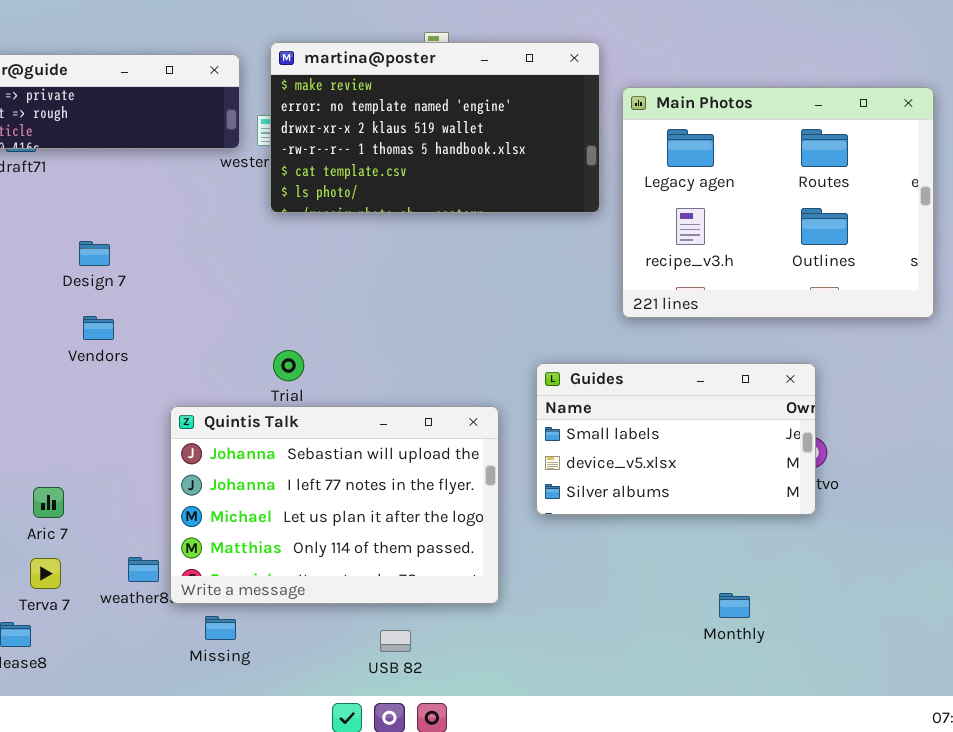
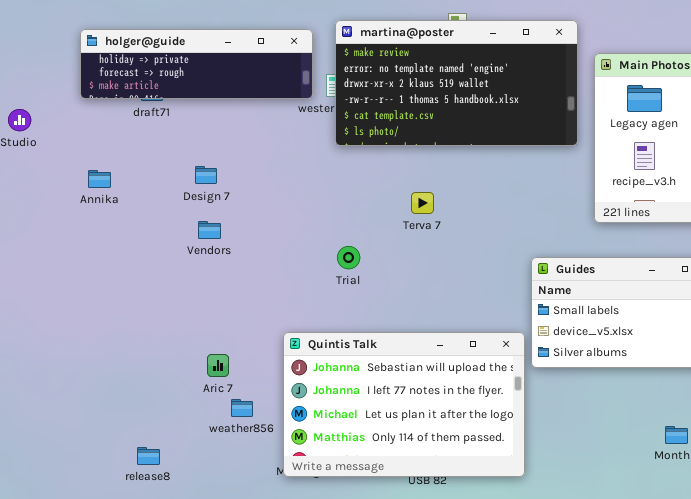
Quintis Talk: [170,406,499,604] -> [283,332,525,477], moved
Aric 7: [33,487,64,518] -> [207,354,229,377], moved
Terva 7: [30,558,61,589] -> [411,192,434,214], moved

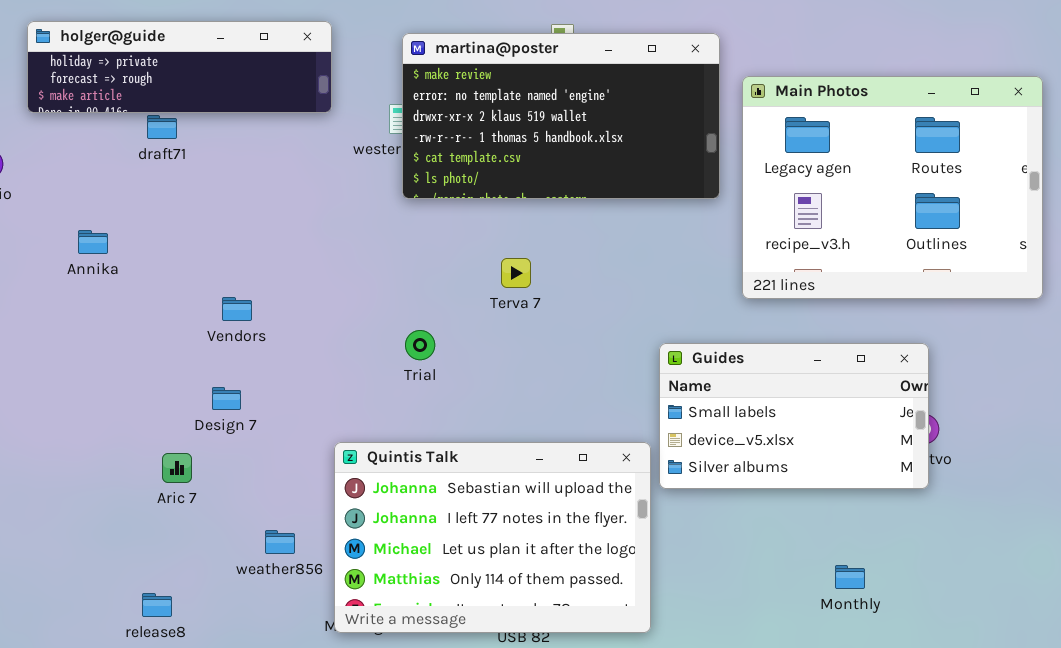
holger@guide: [80,29,313,99] -> [27,21,332,113], moved
Design 7: [195,166,217,184] -> [212,387,241,410], moved
Aric 7: [207,354,229,377] -> [162,453,192,483], moved

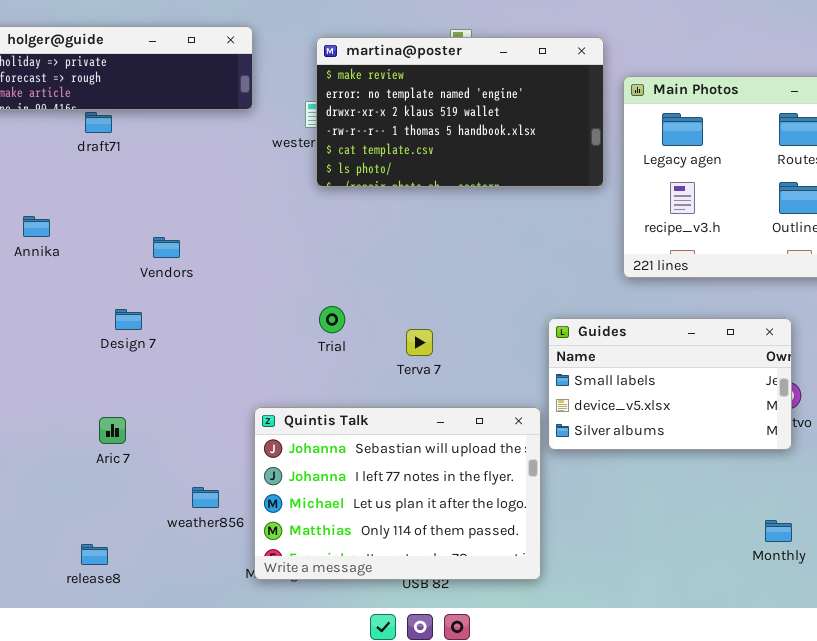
Terva 7: [501,258,531,288] -> [406,329,433,356], moved
Vendors: [222,297,252,321] -> [153,237,180,258], moved
Design 7: [212,387,241,410] -> [115,309,142,330], moved
Monthly: [835,565,865,589] -> [765,520,792,542], moved

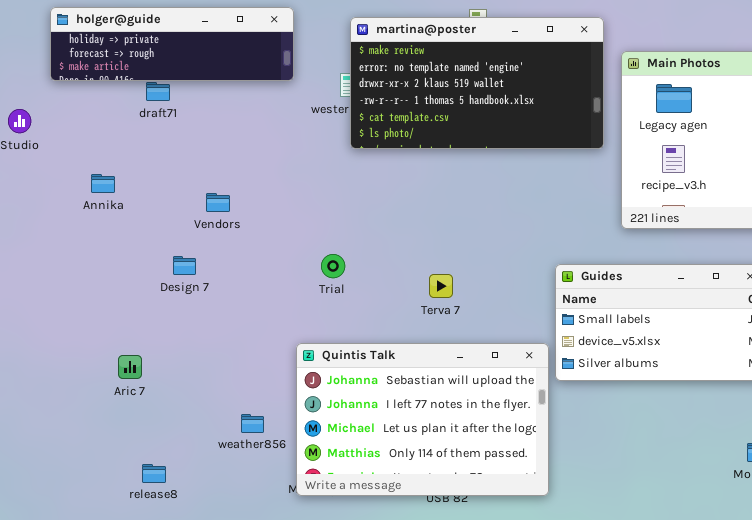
Trial: [319,306,345,333] -> [321,254,345,278], moved
Aric 7: [99,417,126,444] -> [118,355,142,379], moved

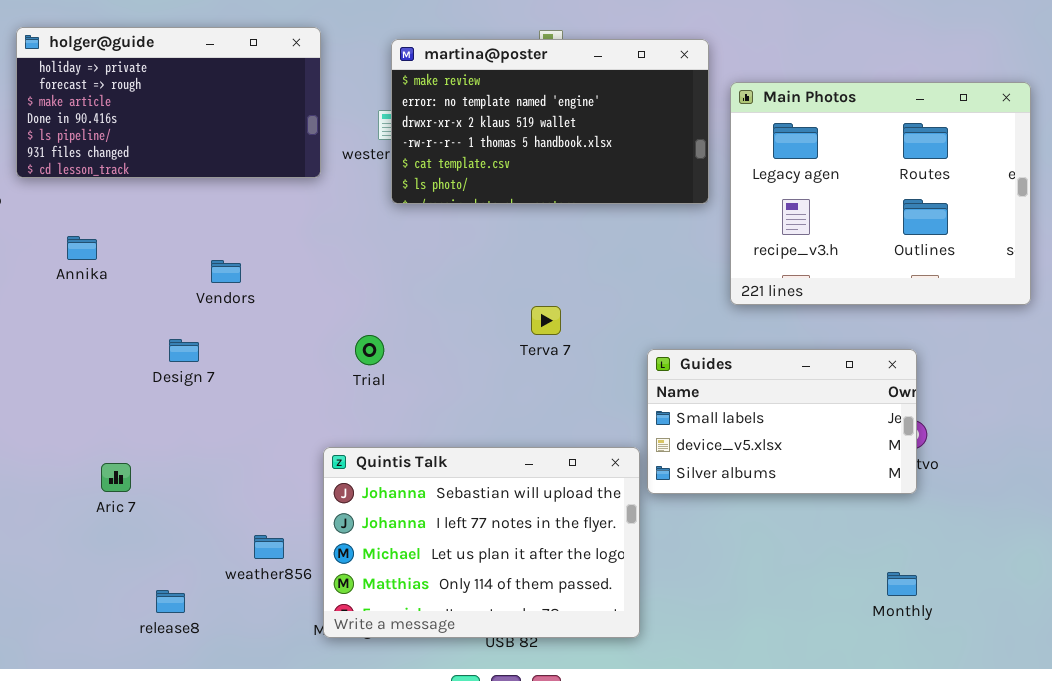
holger@guide: [50,7,294,81] -> [16,27,321,178], resized
Terva 7: [429,274,453,298] -> [531,306,561,335], moved
release8: [142,464,166,483] -> [156,590,185,613], moved

